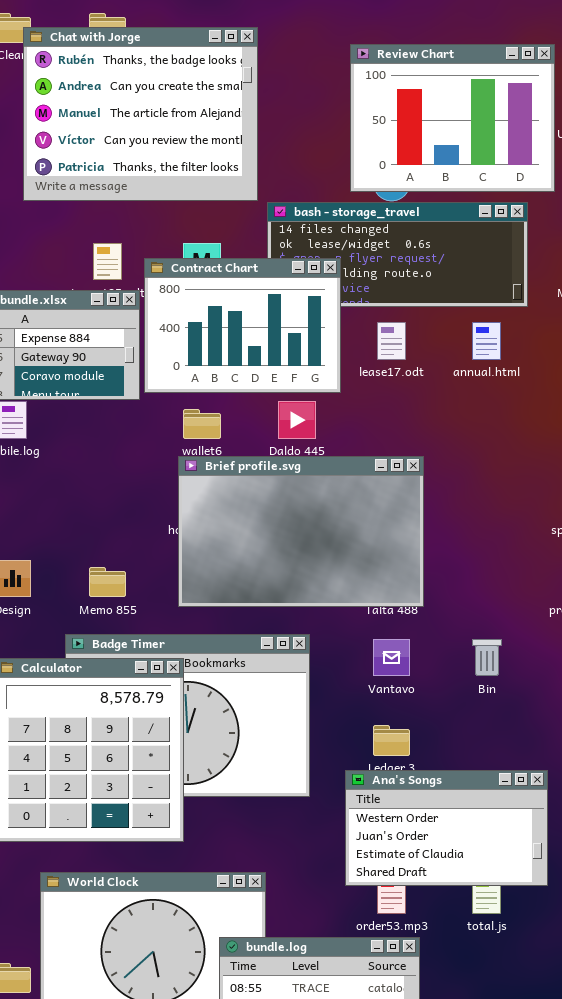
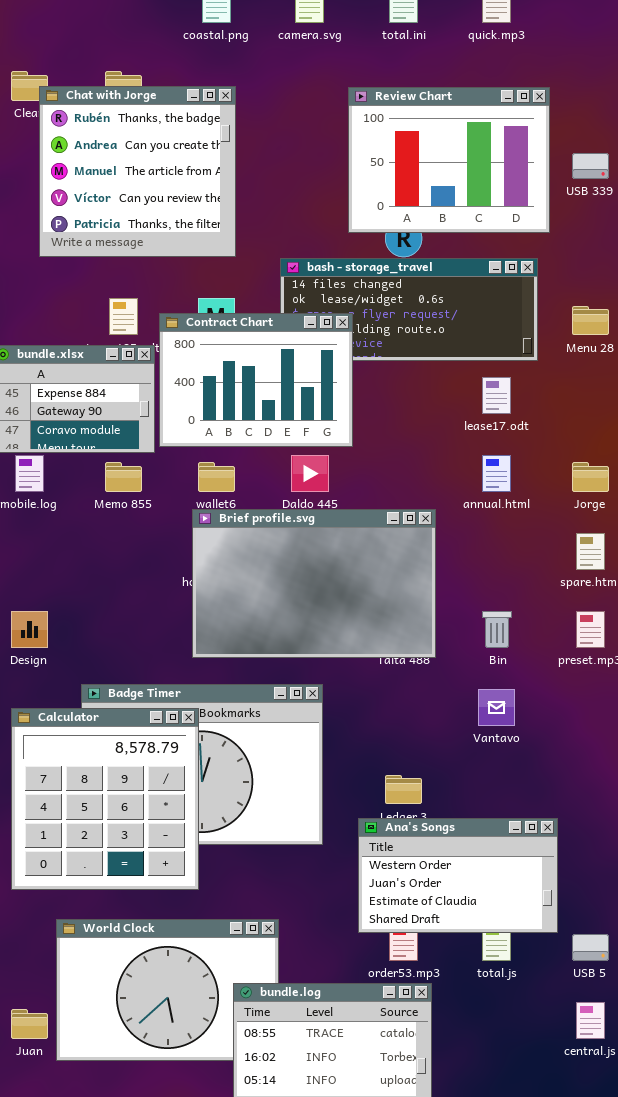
Chat with Jorge: [23,27,258,201] -> [39,86,236,257], resized
Review Chart: [350,44,555,192] -> [348,87,550,233], moved
lease17.odt: [377,322,406,360] -> [482,377,511,414], moved
annual.html: [472,322,501,360] -> [482,455,511,492], moved
Memo 855: [89,567,126,597] -> [105,462,142,492], moved
Vantavo: [373,639,410,676] -> [478,689,515,726], moved
Bin: [472,639,502,676] -> [482,611,512,648], moved

